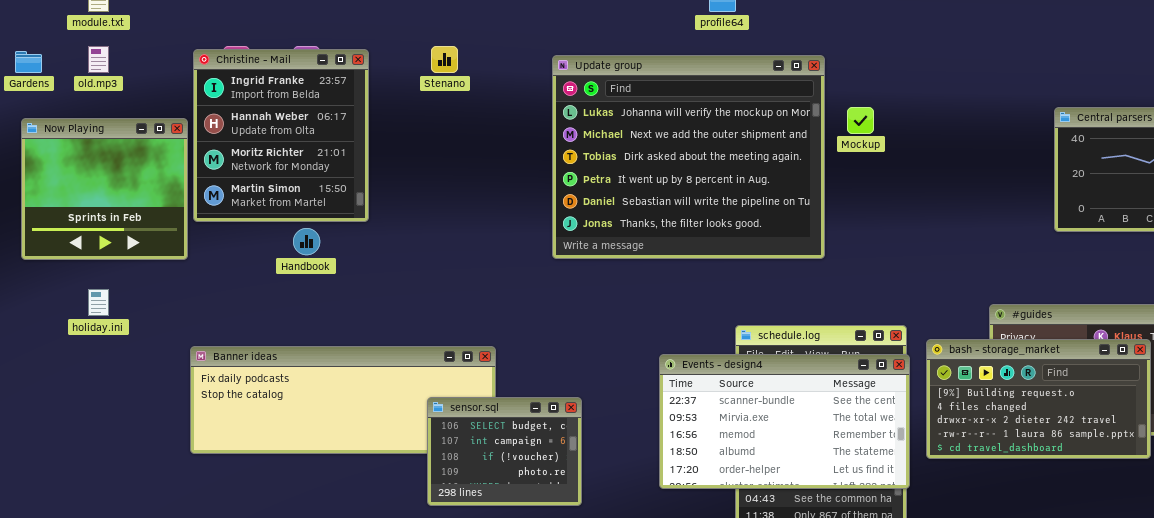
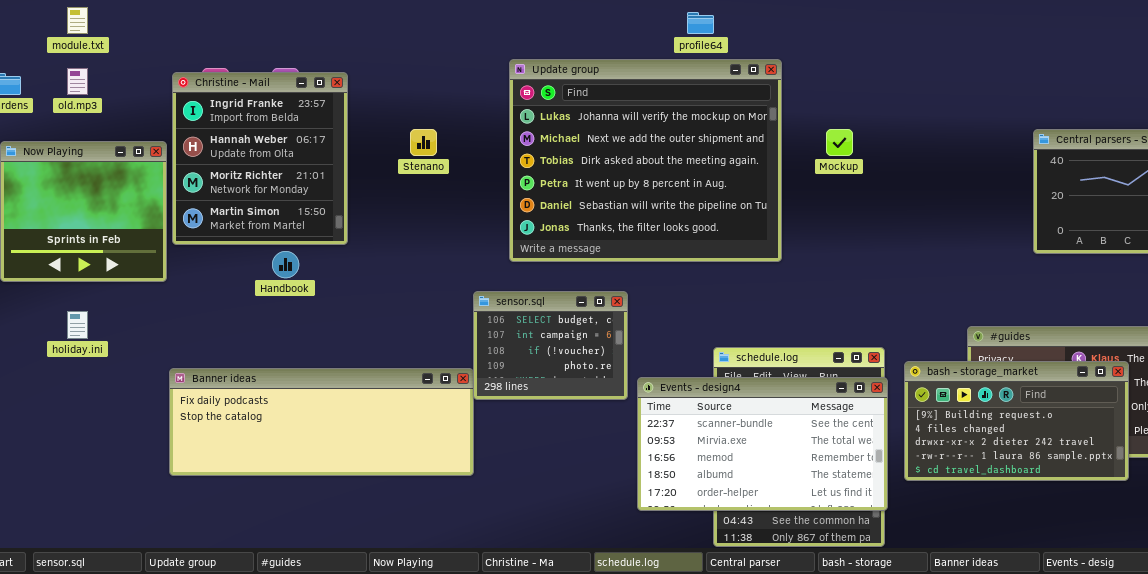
Stenano: [431,46,458,73] -> [410,129,437,156], moved
Update group: [552,55,825,259] -> [509,59,782,262], moved
sensor.sql: [427,397,582,506] -> [473,291,628,400], moved

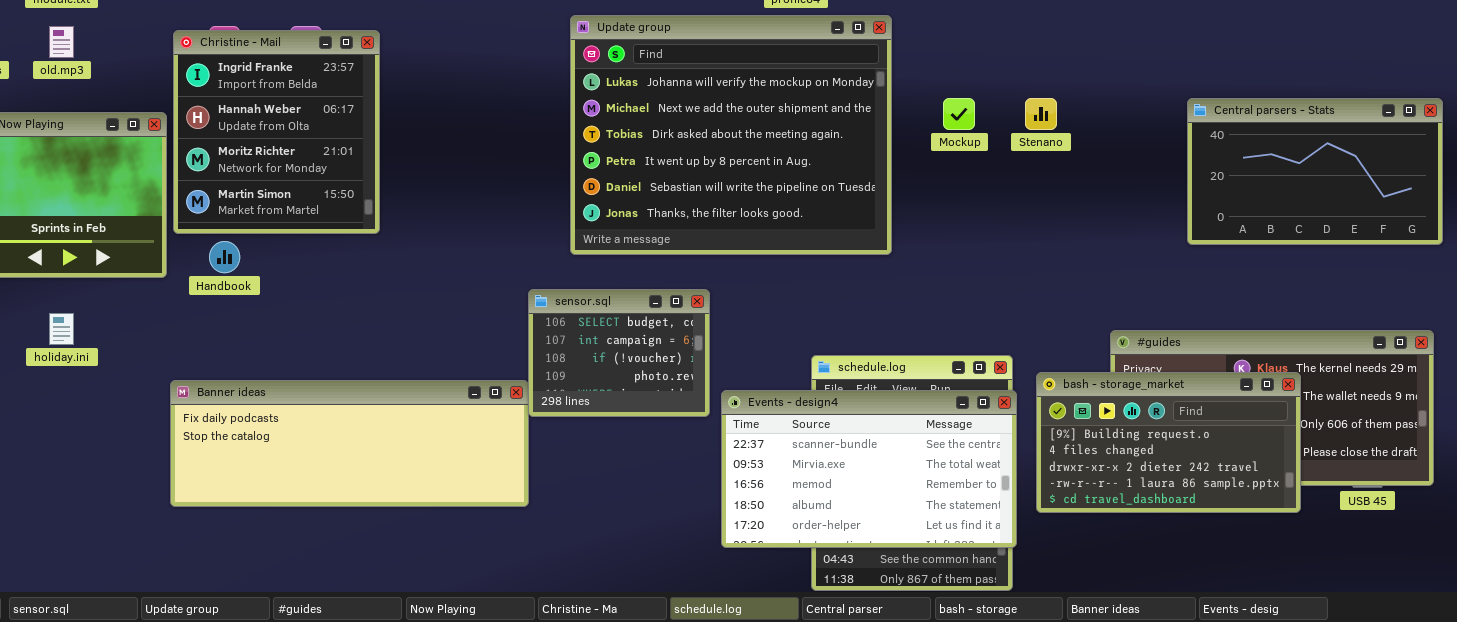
Stenano: [410,129,437,156] -> [1025,98,1057,130], moved
Handbook: [272,251,299,278] -> [209,241,240,273], moved

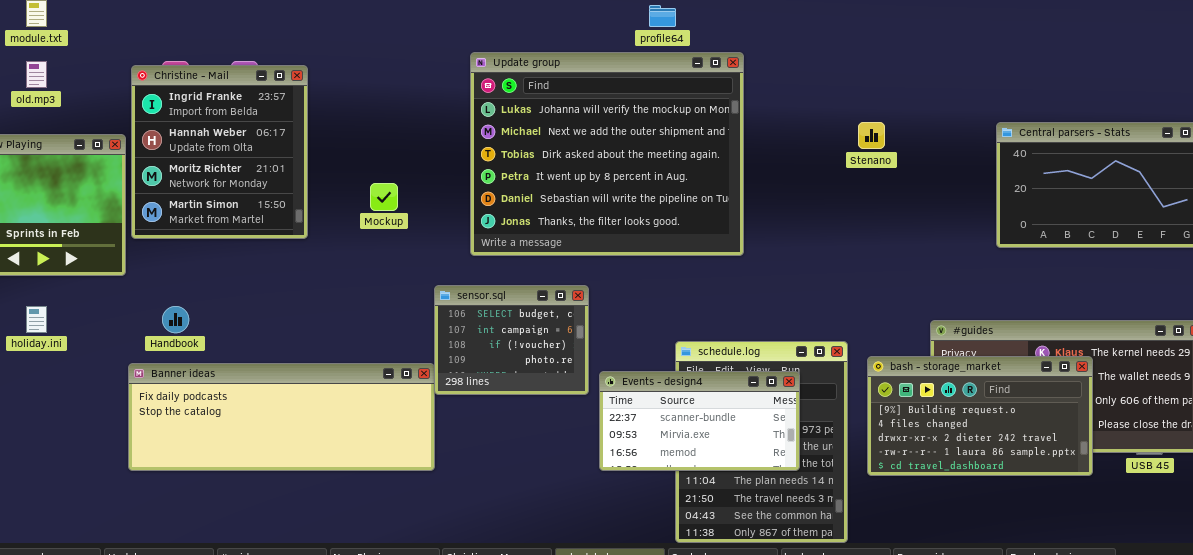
Mockup: [943,98,975,130] -> [370,183,398,211], moved
Handbook: [209,241,240,273] -> [162,306,189,333], moved
Events - design4: [721,390,1017,548] -> [599,371,800,471], resized

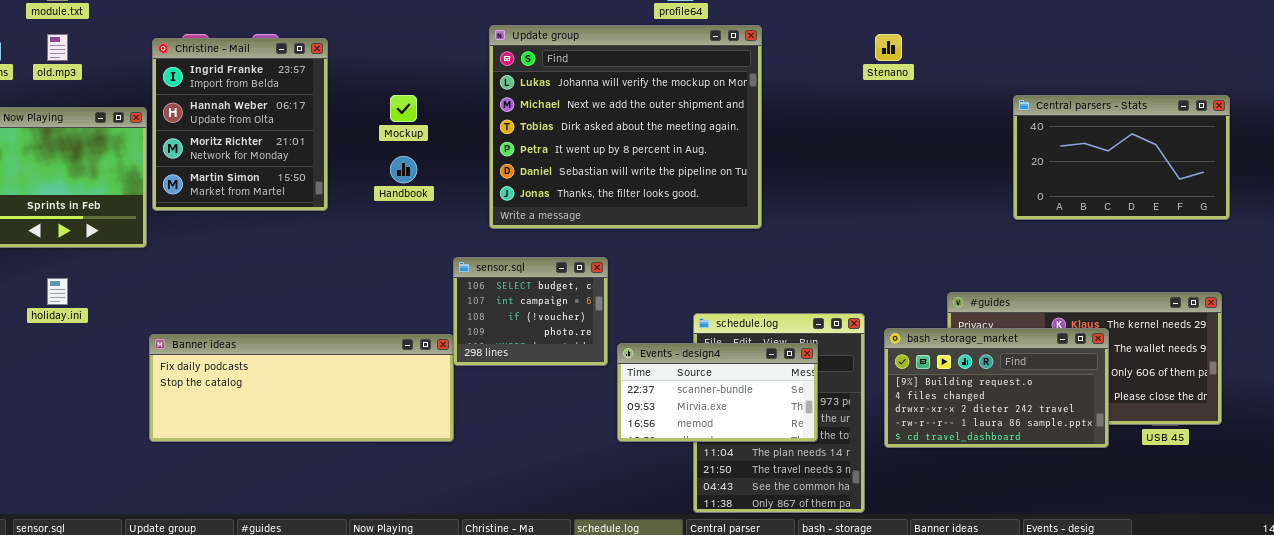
Stenano: [858,122,885,149] -> [875,34,902,61], moved
Mockup: [370,183,398,211] -> [390,95,417,122], moved
Handbook: [162,306,189,333] -> [390,156,417,183], moved

